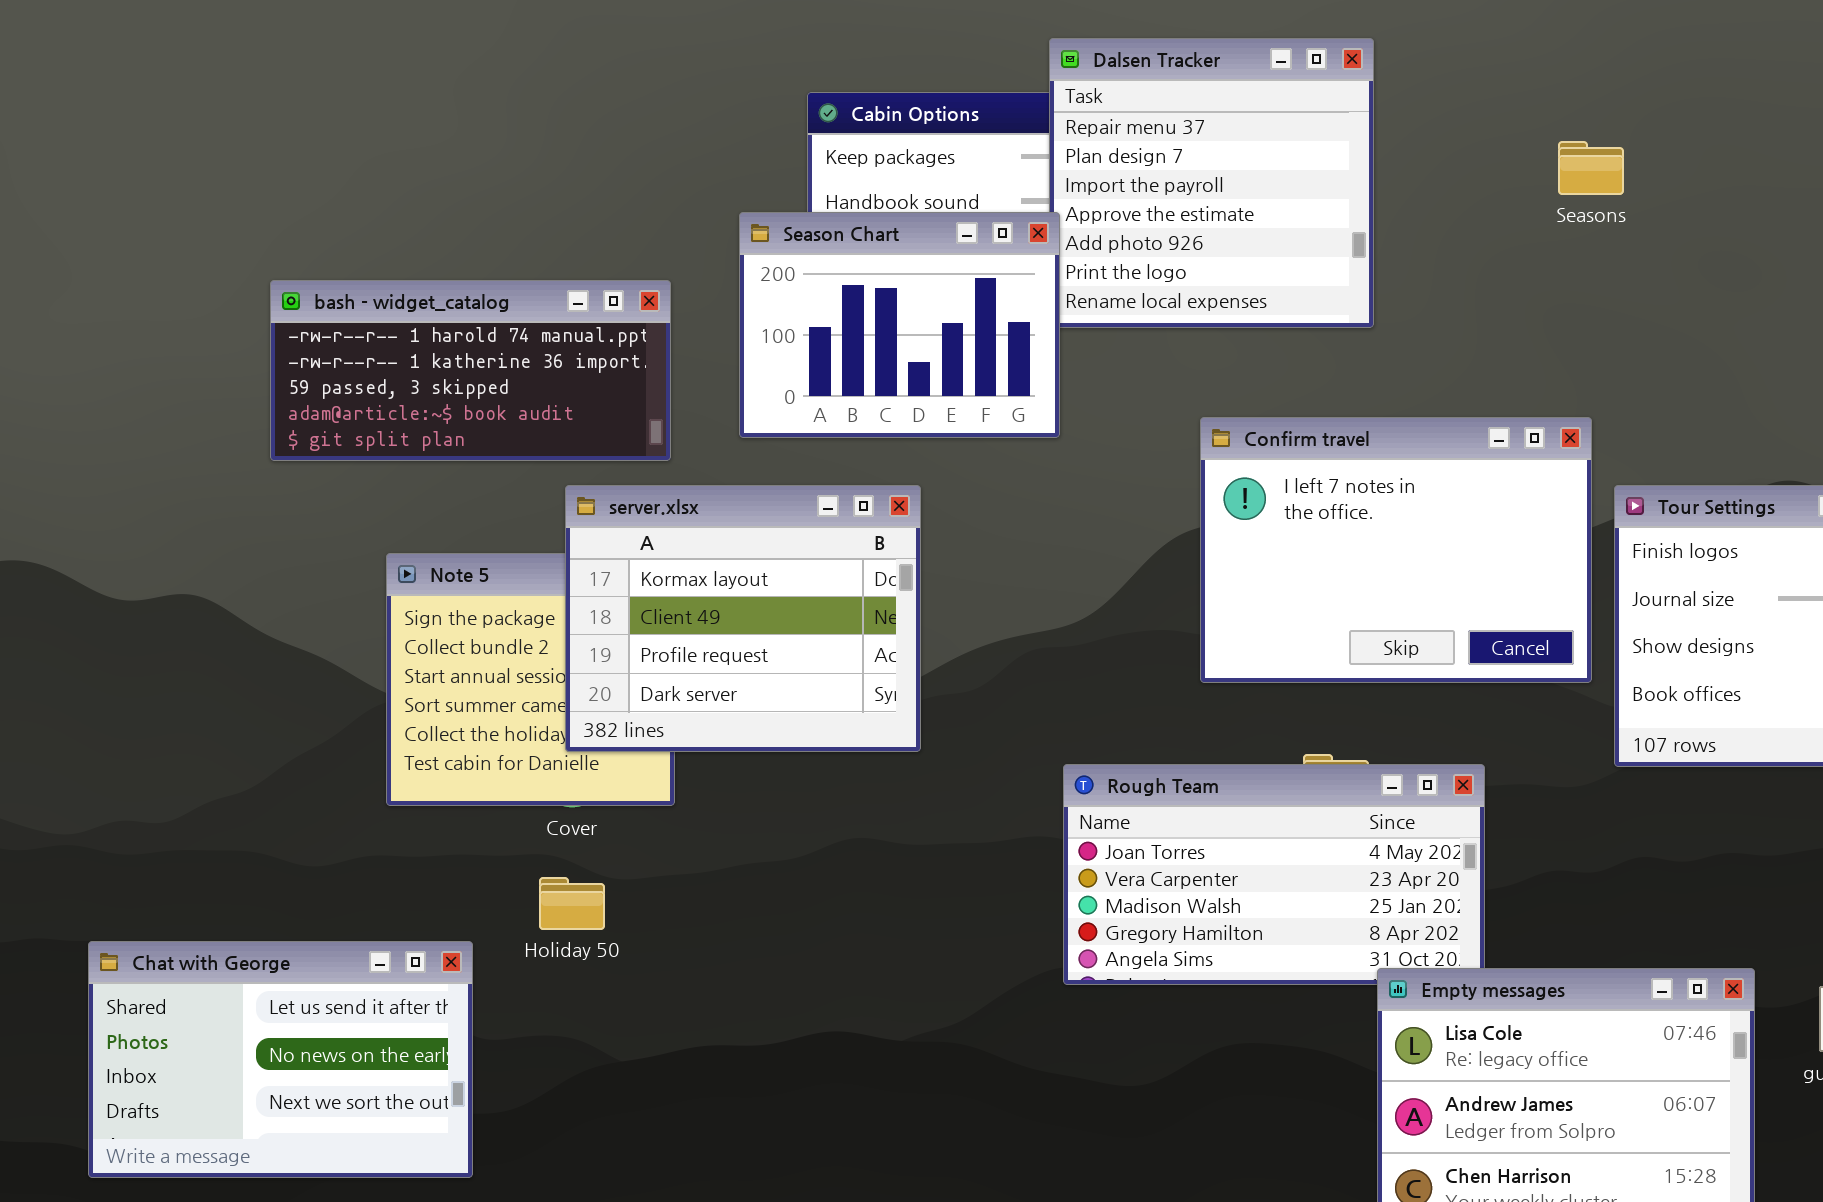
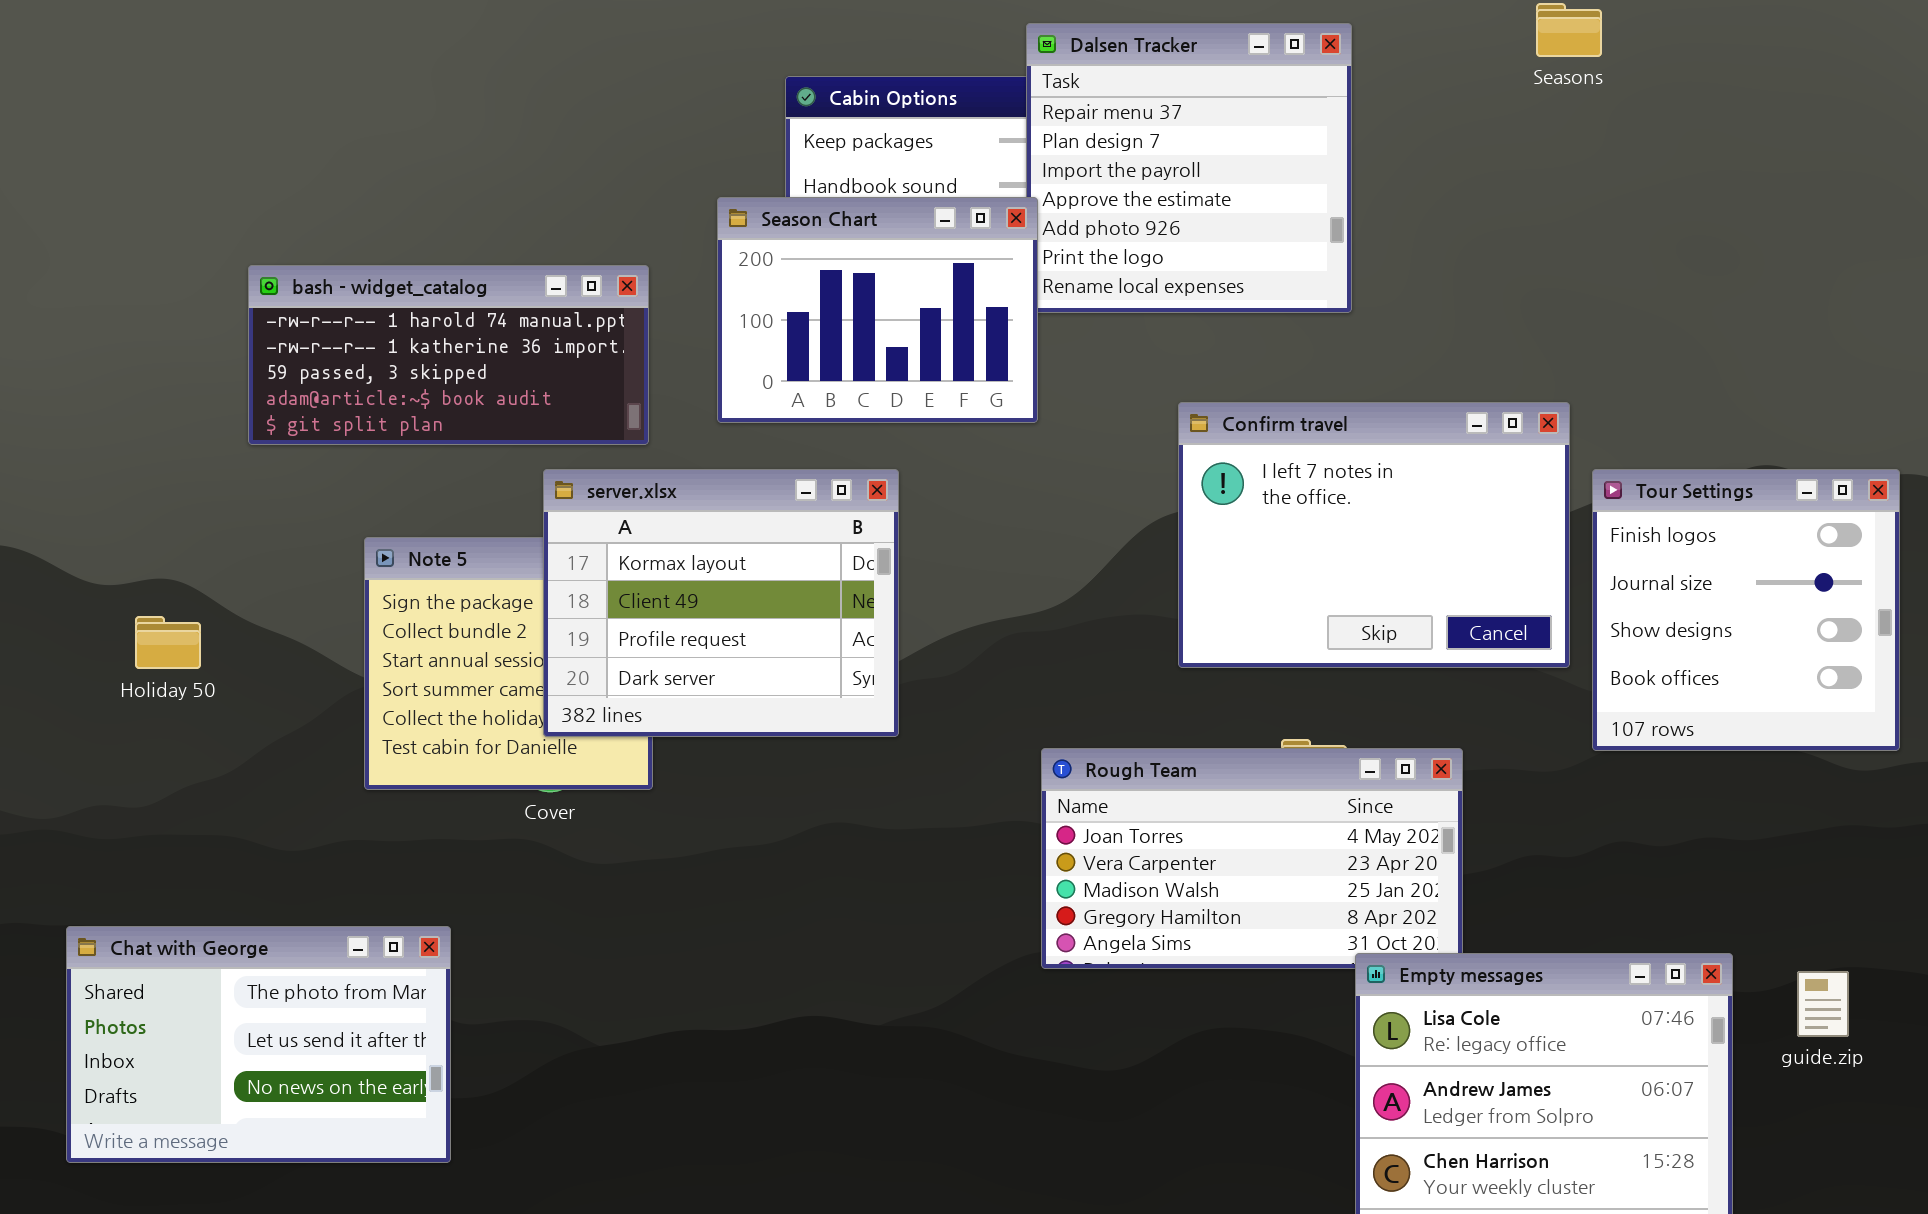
Seasons: [1558,141,1624,195] -> [1536,3,1602,57], moved
Holiday 50: [539,877,605,930] -> [135,616,201,669], moved
Chat with George: [88,941,473,1178] -> [66,926,451,1163], scrolled up 1 row

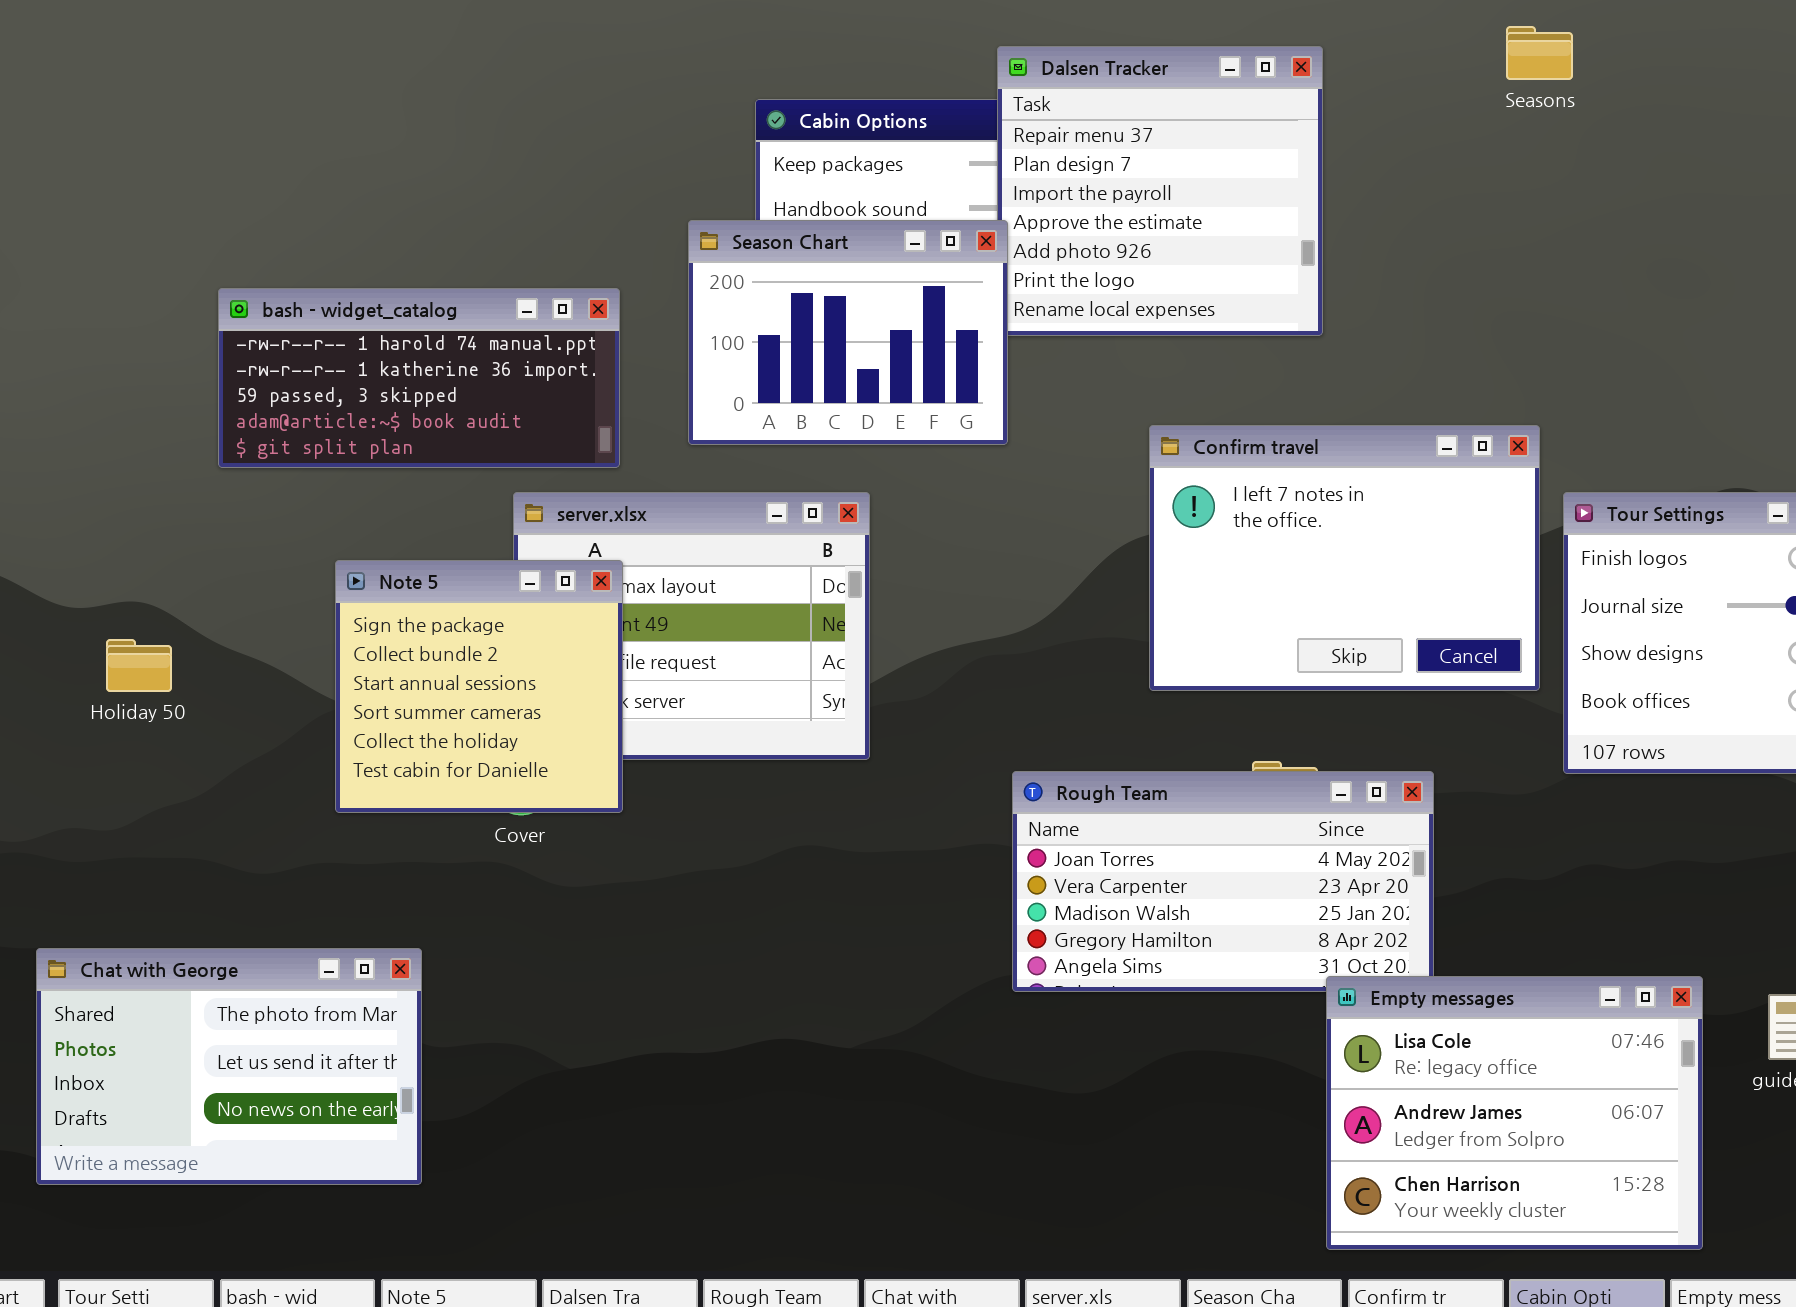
Note 5: [364,537,653,790] -> [335,560,623,813], raised

